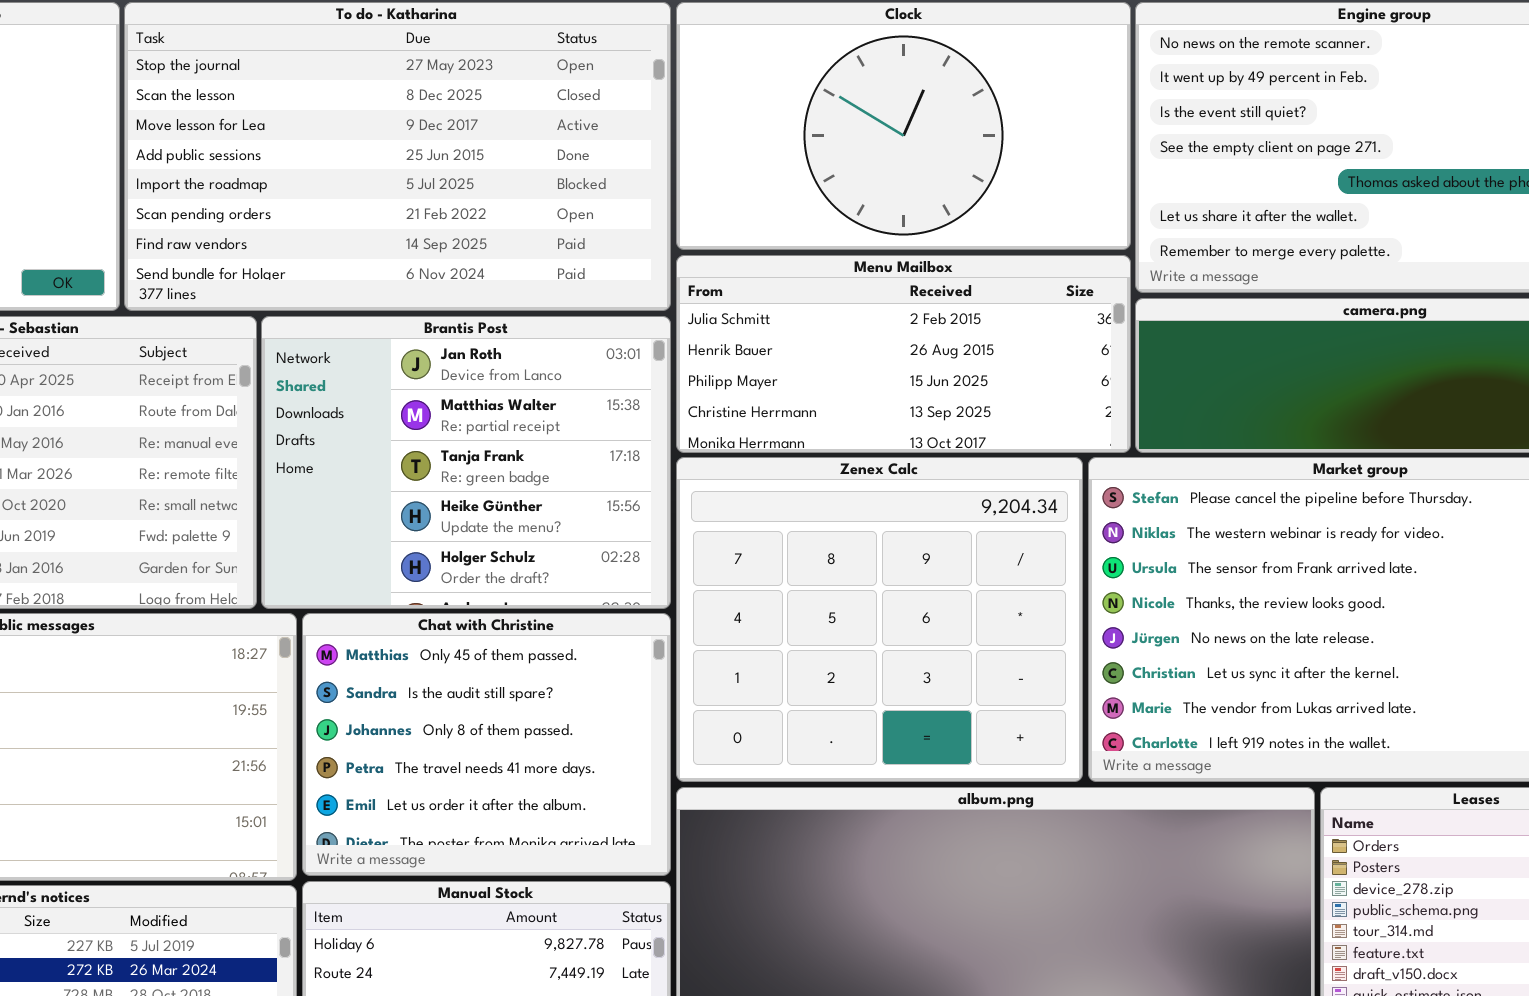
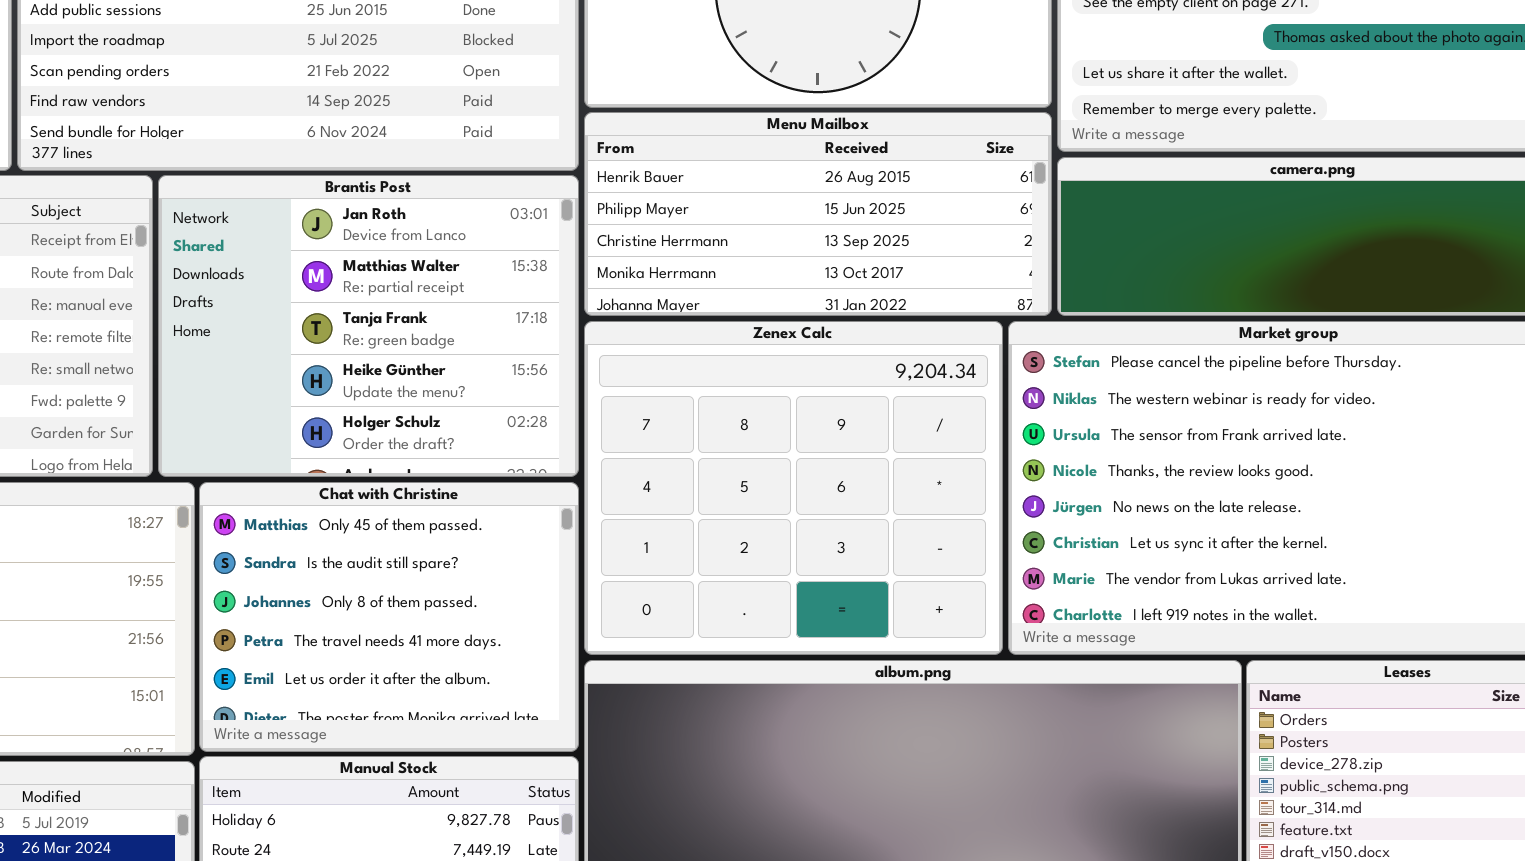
Menu Mailbox: [676,255,1131,453] -> [584,112,1052,316], scrolled down 1 row

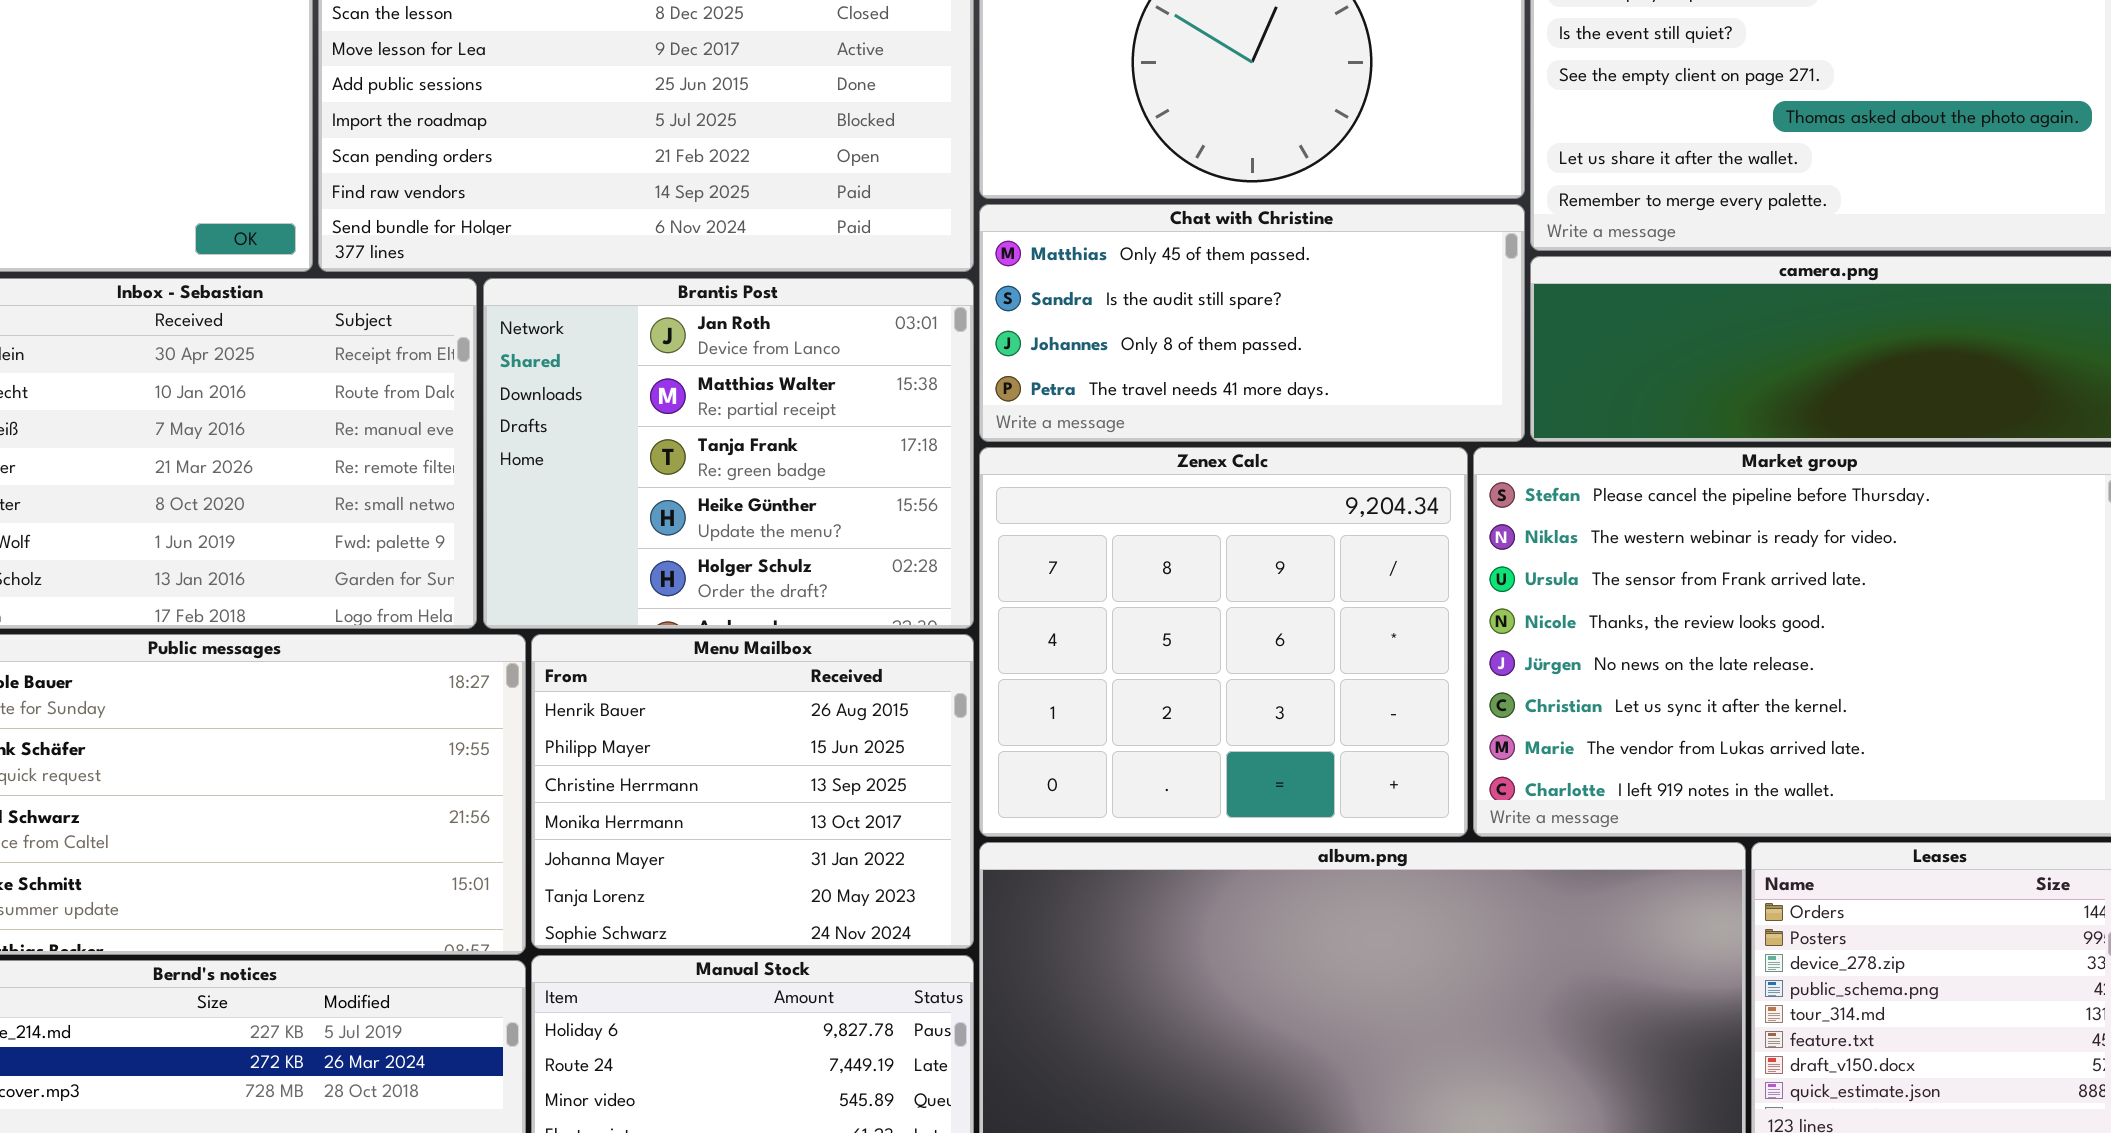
Menu Mailbox: [584,112,1052,316] -> [531,634,974,949], moved, resized
Chat with Christine: [199,482,579,752] -> [979,204,1525,442], moved, resized

